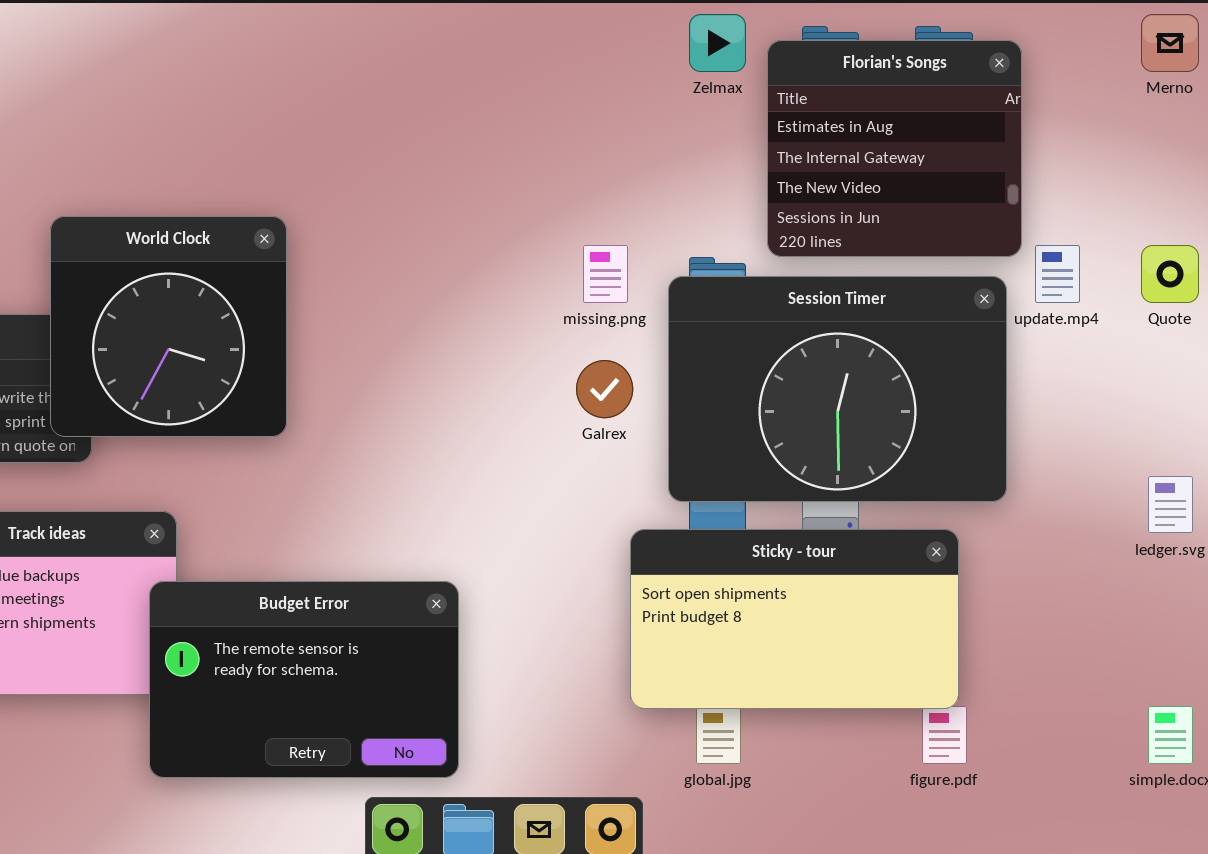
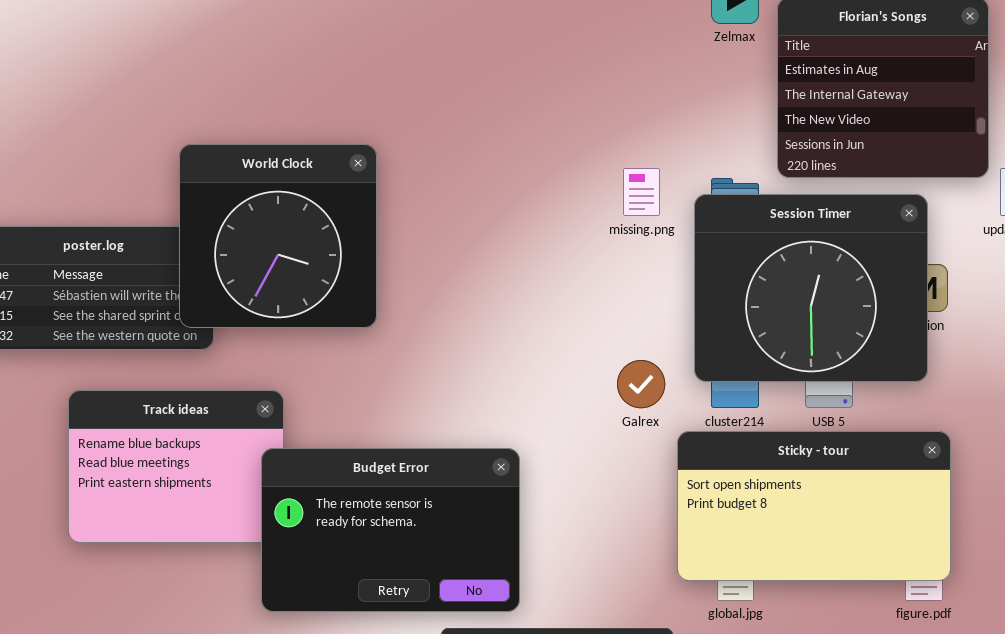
Session Timer: [668,276,1007,502] -> [694,194,928,382], resized
Galrex: [576,360,633,418] -> [617,360,665,408], moved
Sticky - tour: [630,529,959,709] -> [677,431,951,581], moved

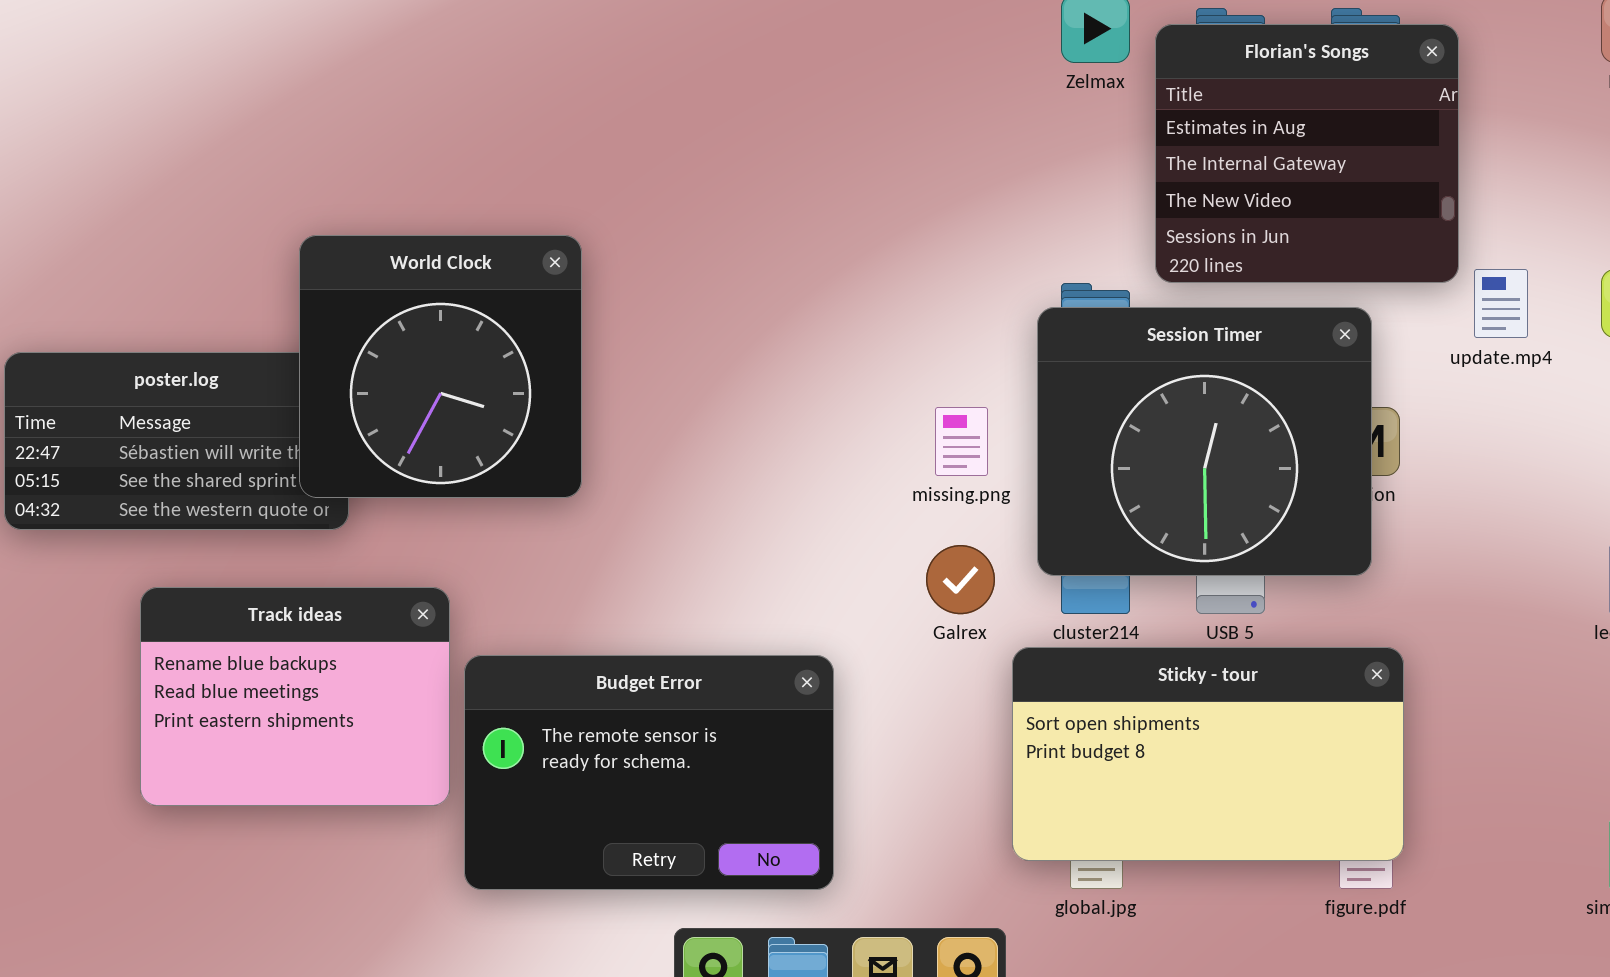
missing.png: [623,168,660,216] -> [935,407,988,476], moved
Budget Error: [261,448,520,612] -> [464,655,834,890], moved

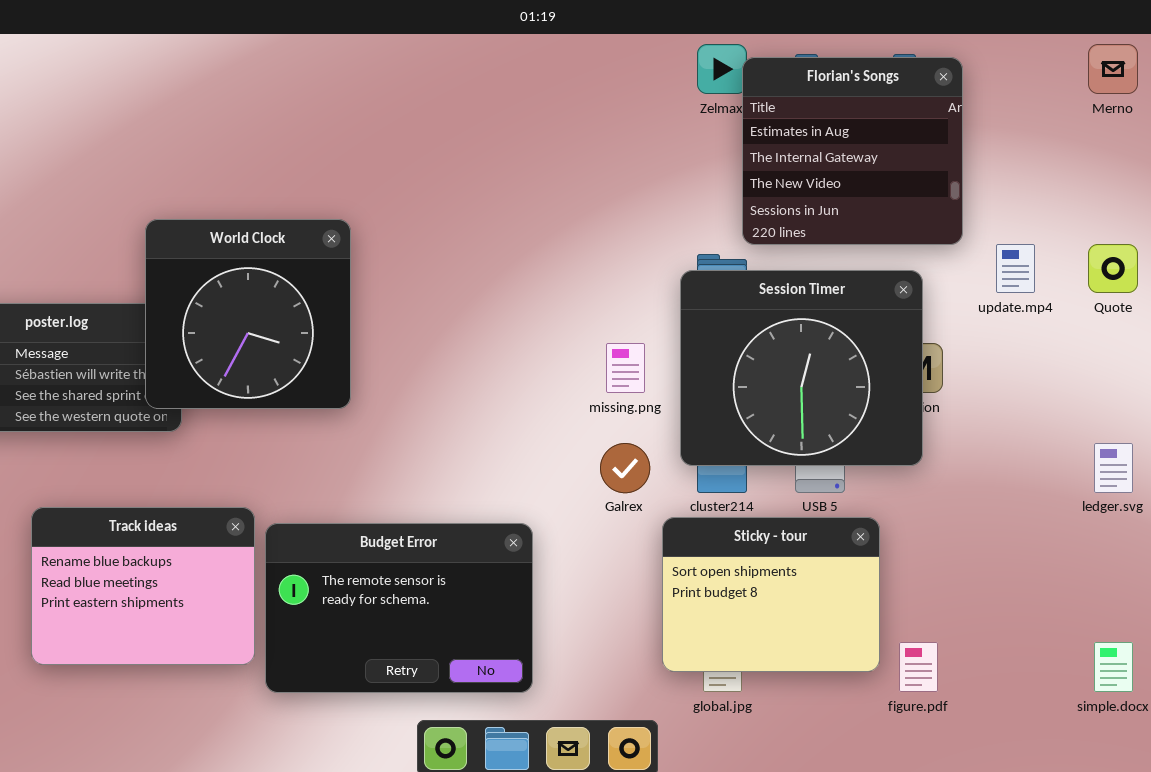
Florian's Songs: [1155,24,1459,283] -> [742,57,963,245], moved
Track ideas: [140,587,450,806] -> [31,507,255,665], moved
Sticky - tour: [1012,647,1404,861] -> [662,517,880,672], resized

